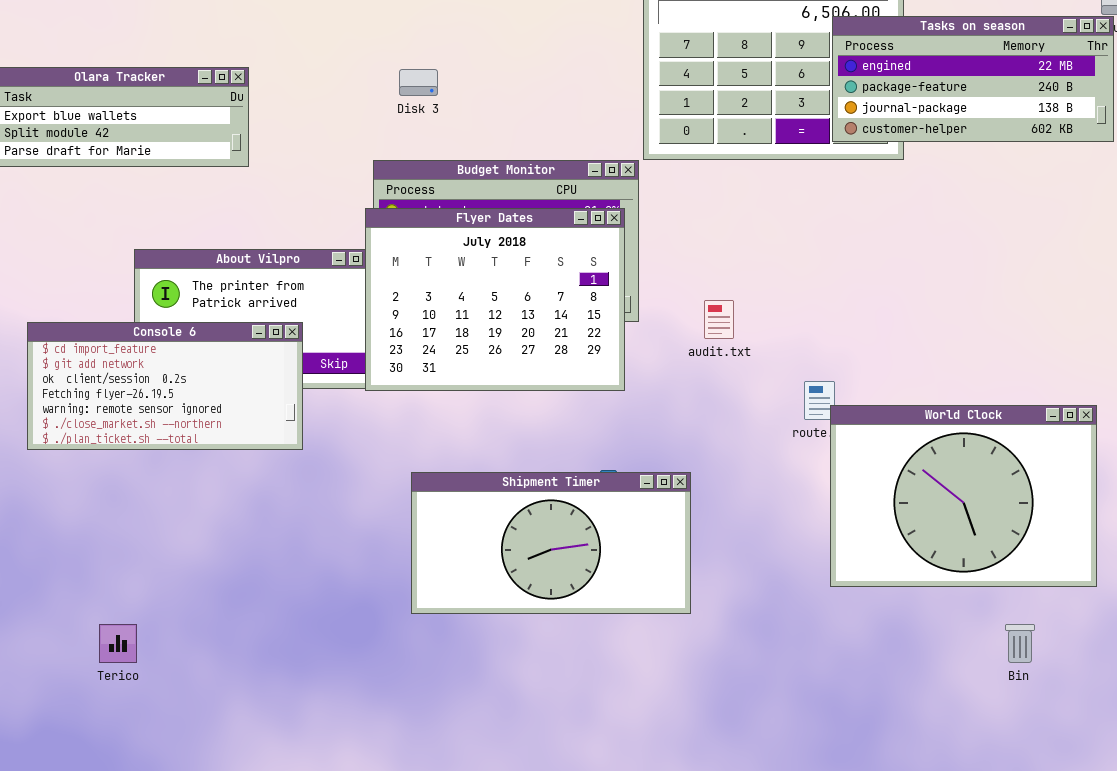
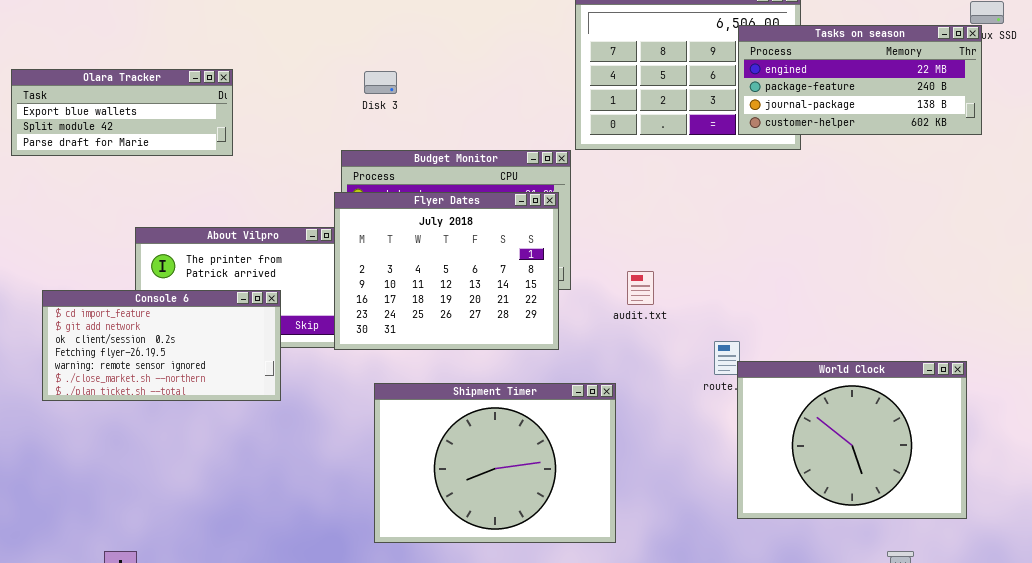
Shipment Timer: [411,472,691,614] -> [374,383,616,543], resized

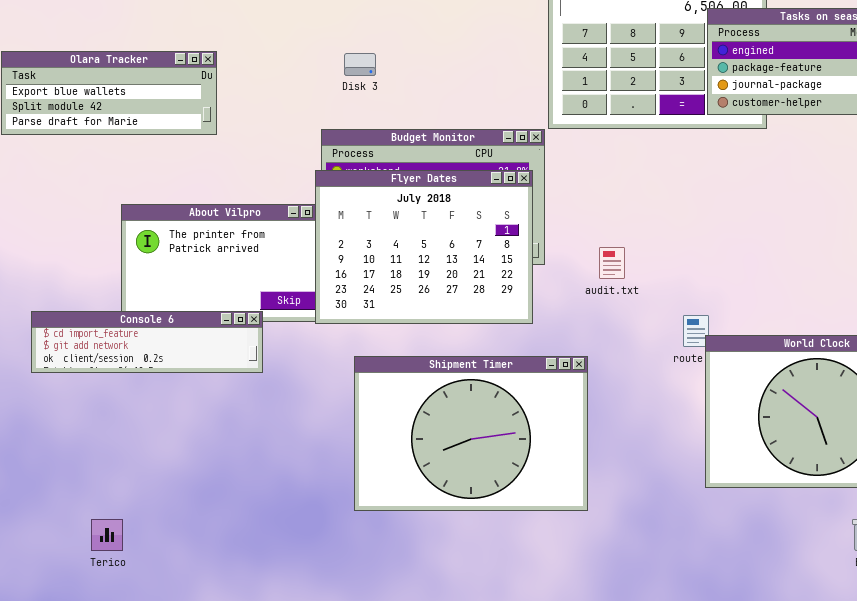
Console 6: [42,290,281,401] -> [31,311,263,373], resized

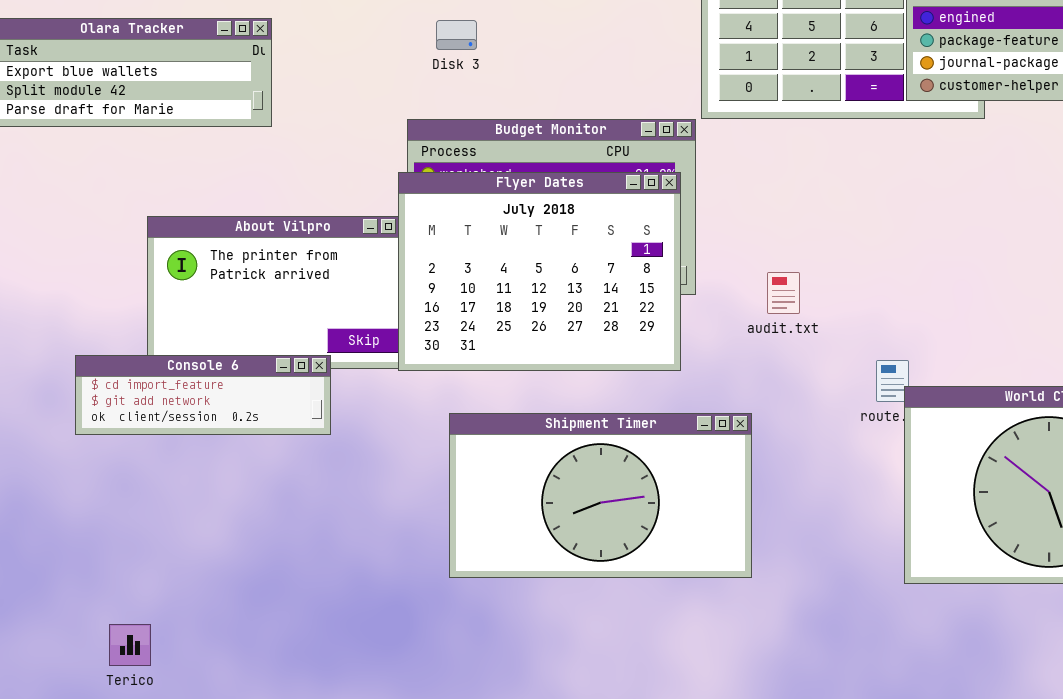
Console 6: [31,311,263,373] -> [75,355,331,435], resized
Shipment Timer: [354,356,588,511] -> [449,413,752,578], resized

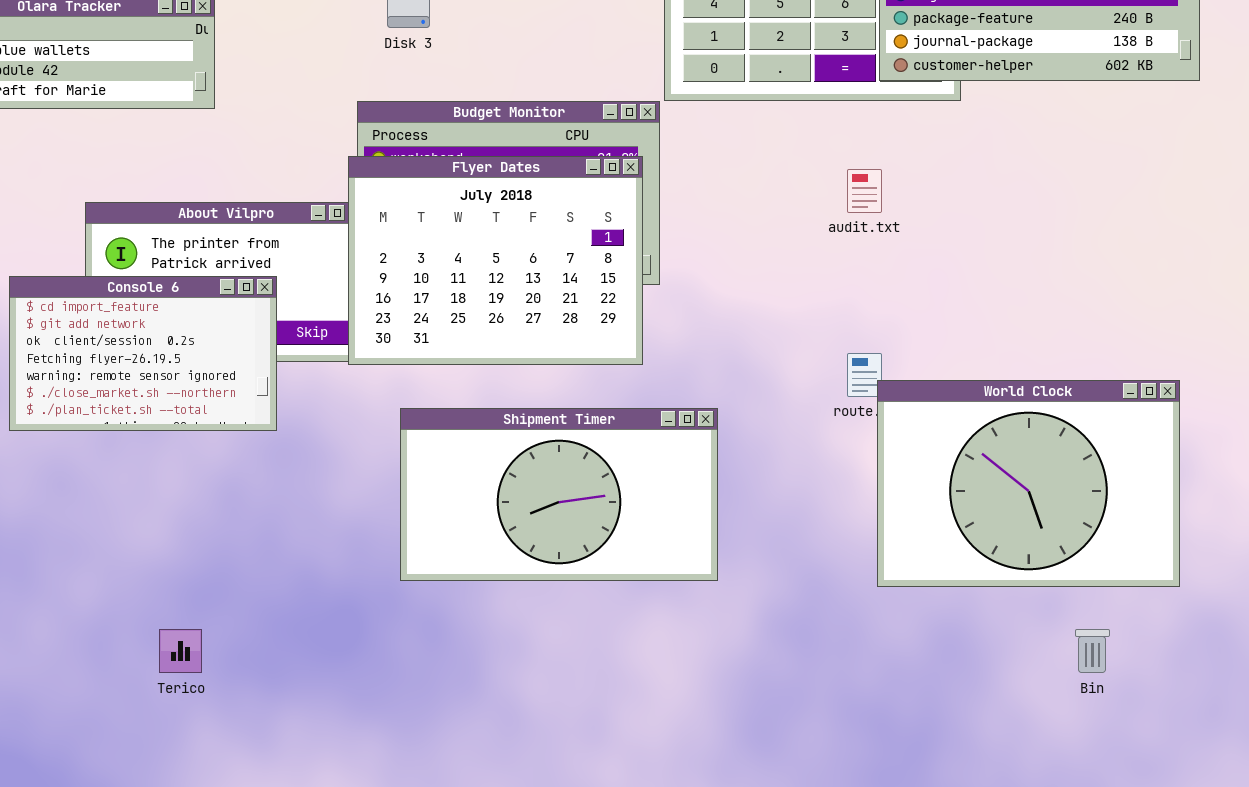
audit.txt: [767,272,800,314] -> [847,169,882,213], moved
Console 6: [75,355,331,435] -> [9,276,277,431], resized
Terico: [109,624,151,666] -> [159,629,202,673], moved

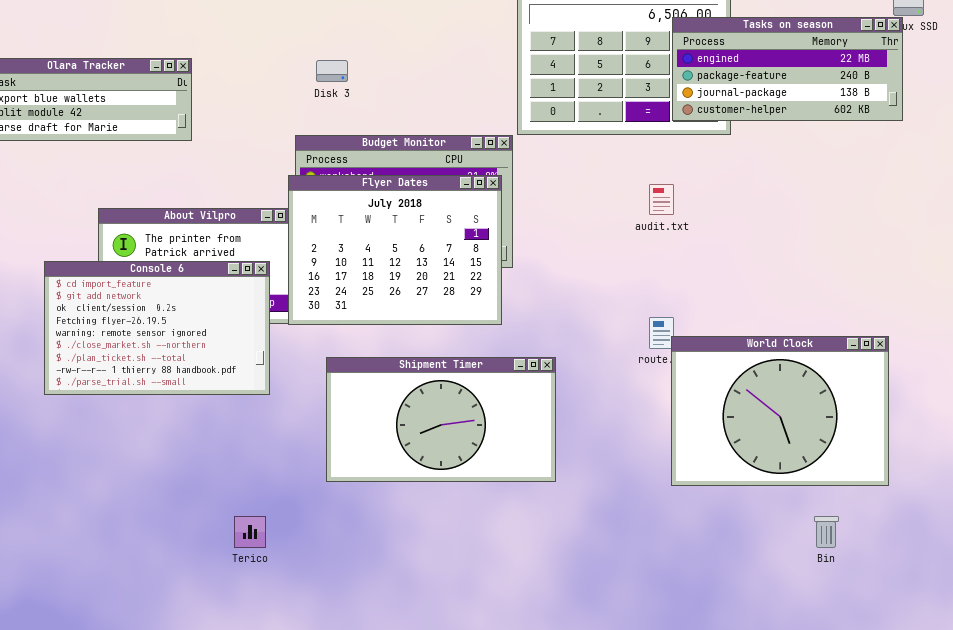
Console 6: [9,276,277,431] -> [44,261,270,395], resized
Terico: [159,629,202,673] -> [234,516,266,548], moved

